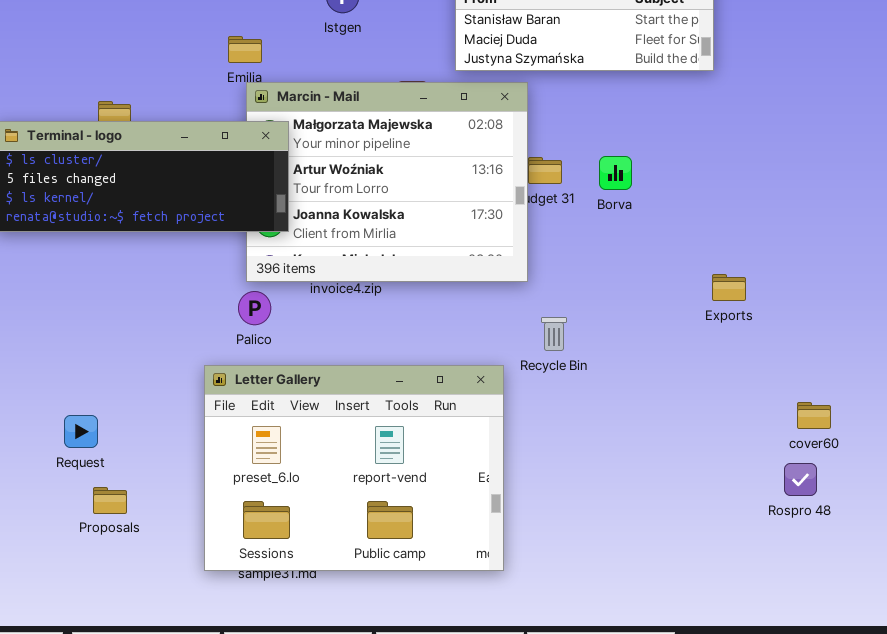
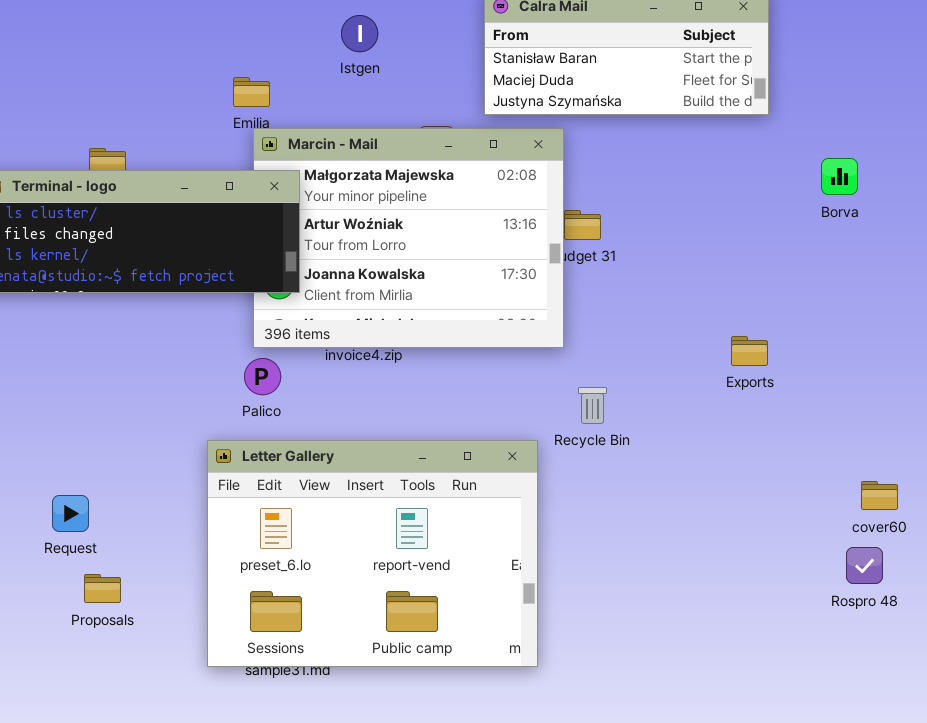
Borva: [599,156,632,190] -> [821,158,858,195], moved
Exports: [712,274,746,301] -> [731,336,768,366], moved

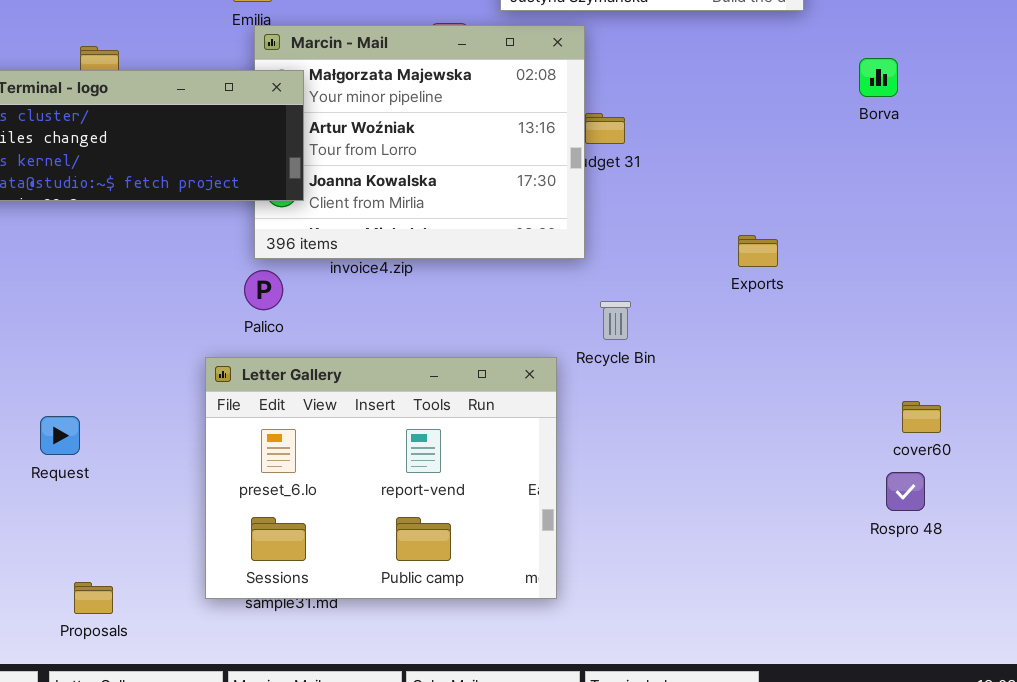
Exports: [731,336,768,366] -> [738,235,778,267], moved
Proposals: [84,574,121,603] -> [74,582,113,614], moved

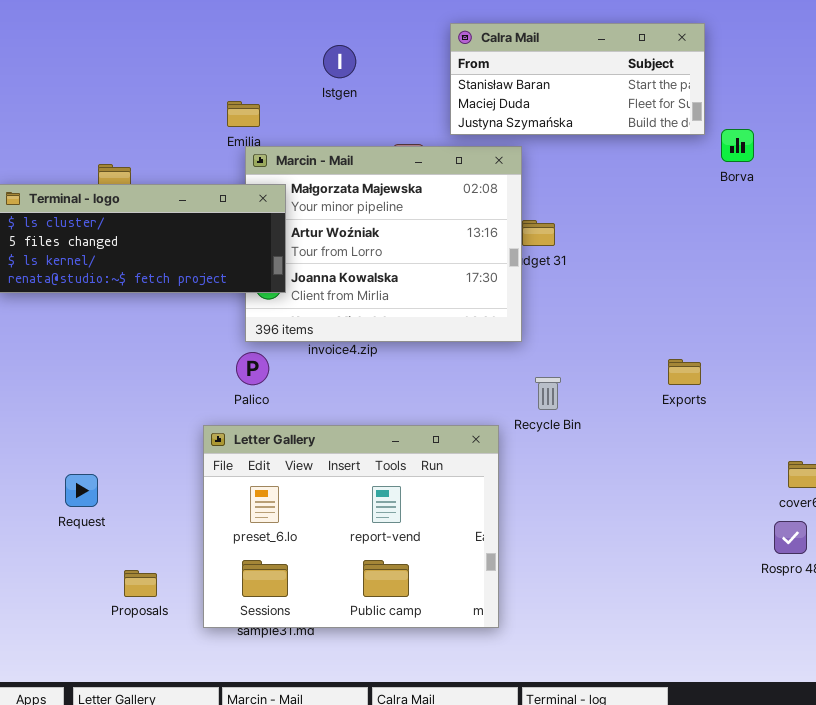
Borva: [859,58,898,97] -> [721,129,754,162], moved
Exports: [738,235,778,267] -> [668,359,701,385], moved
Proposals: [74,582,113,614] -> [124,570,157,597], moved

